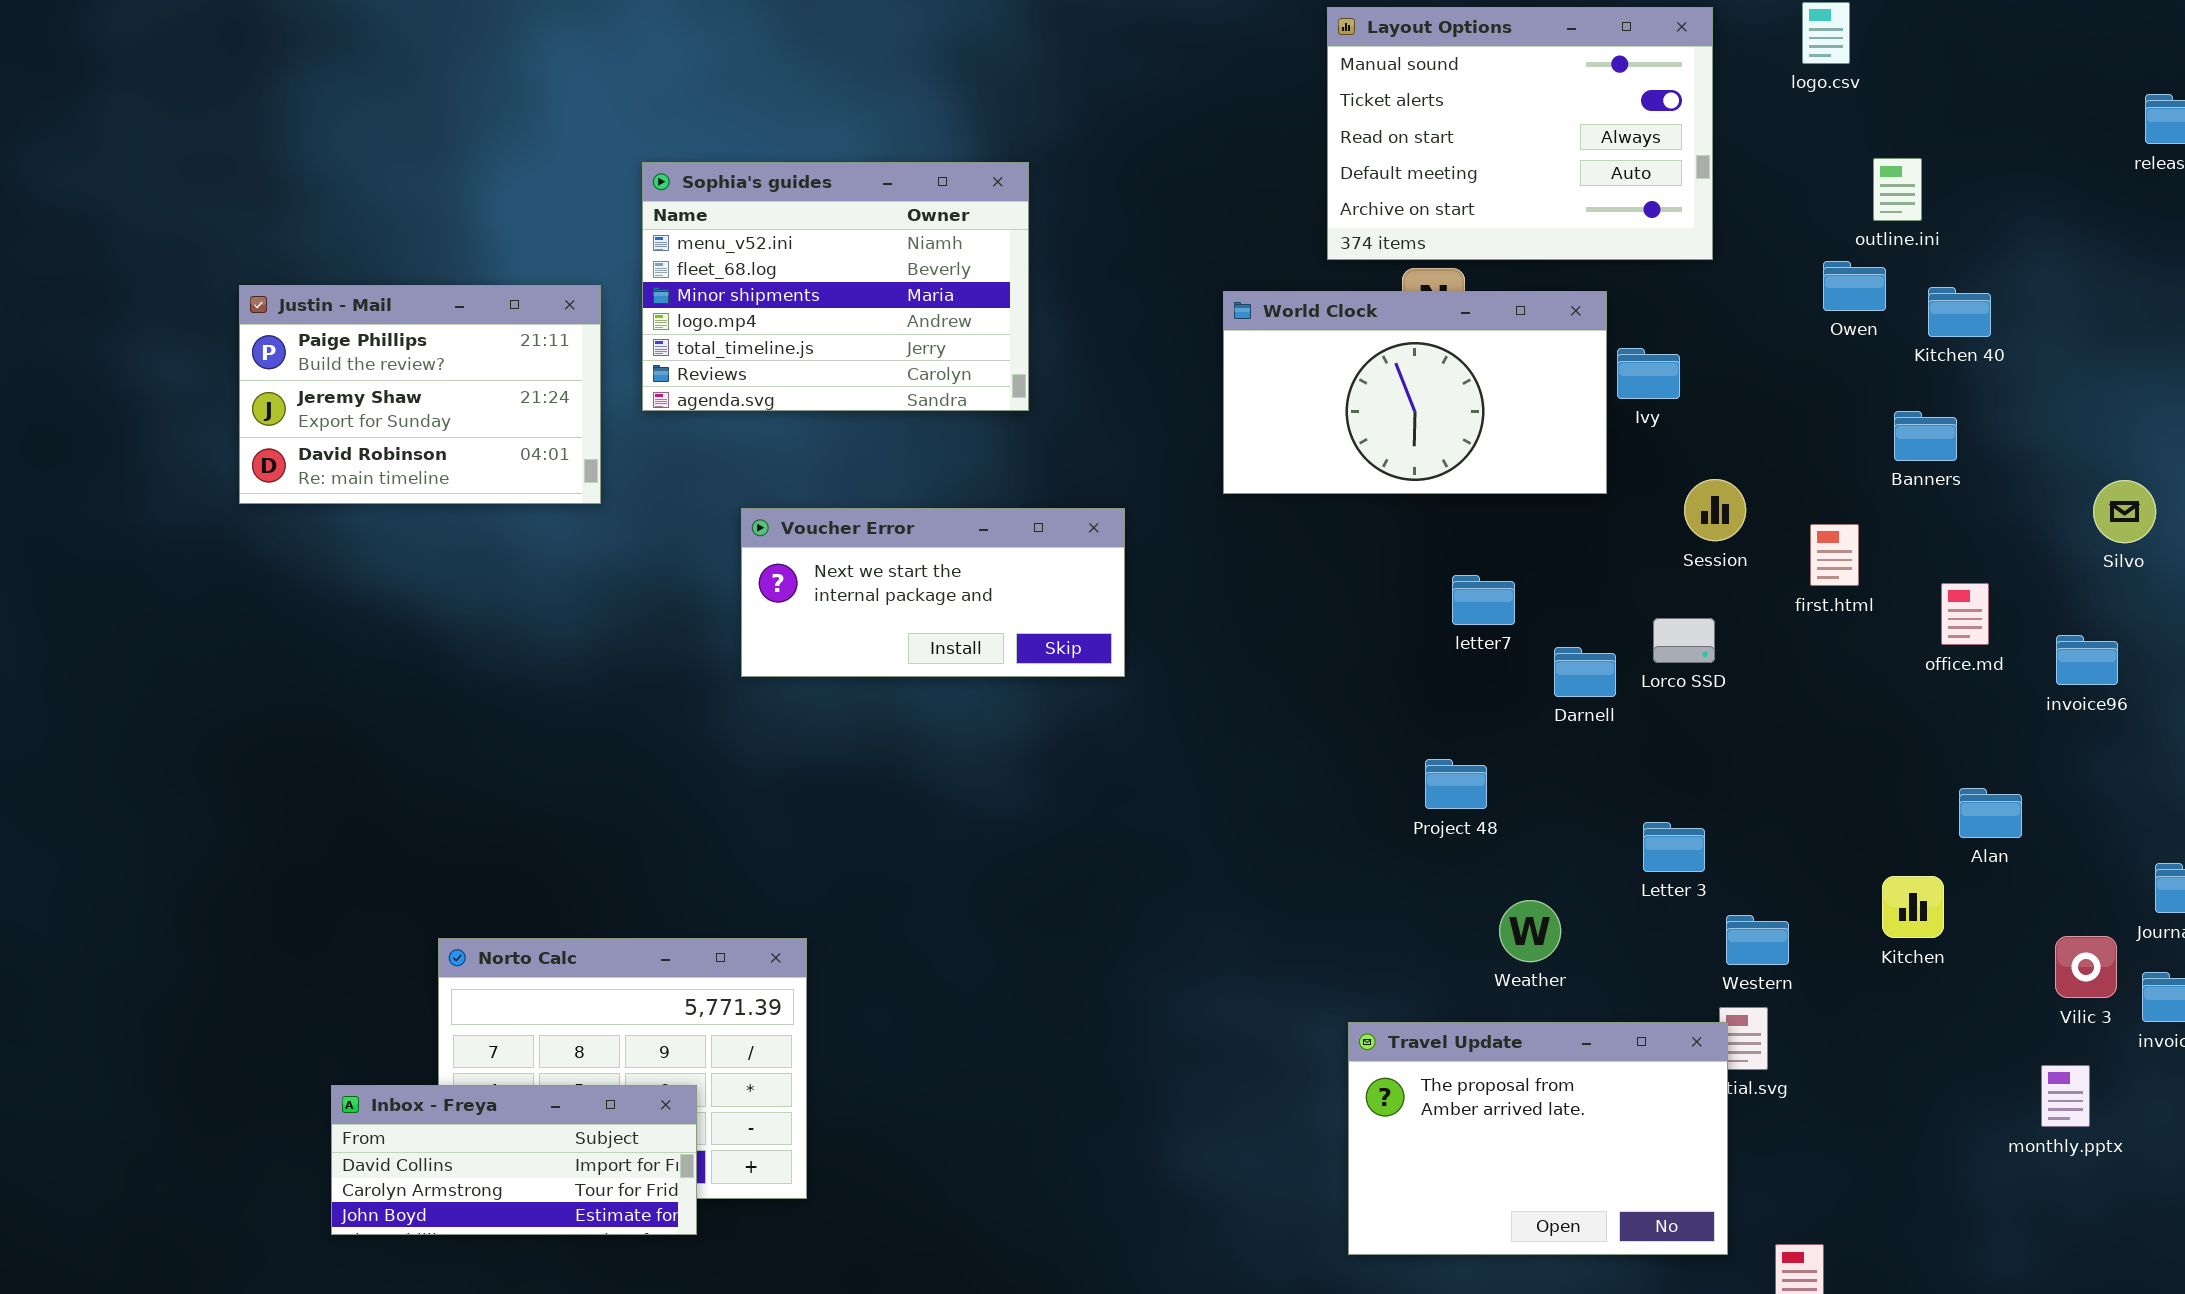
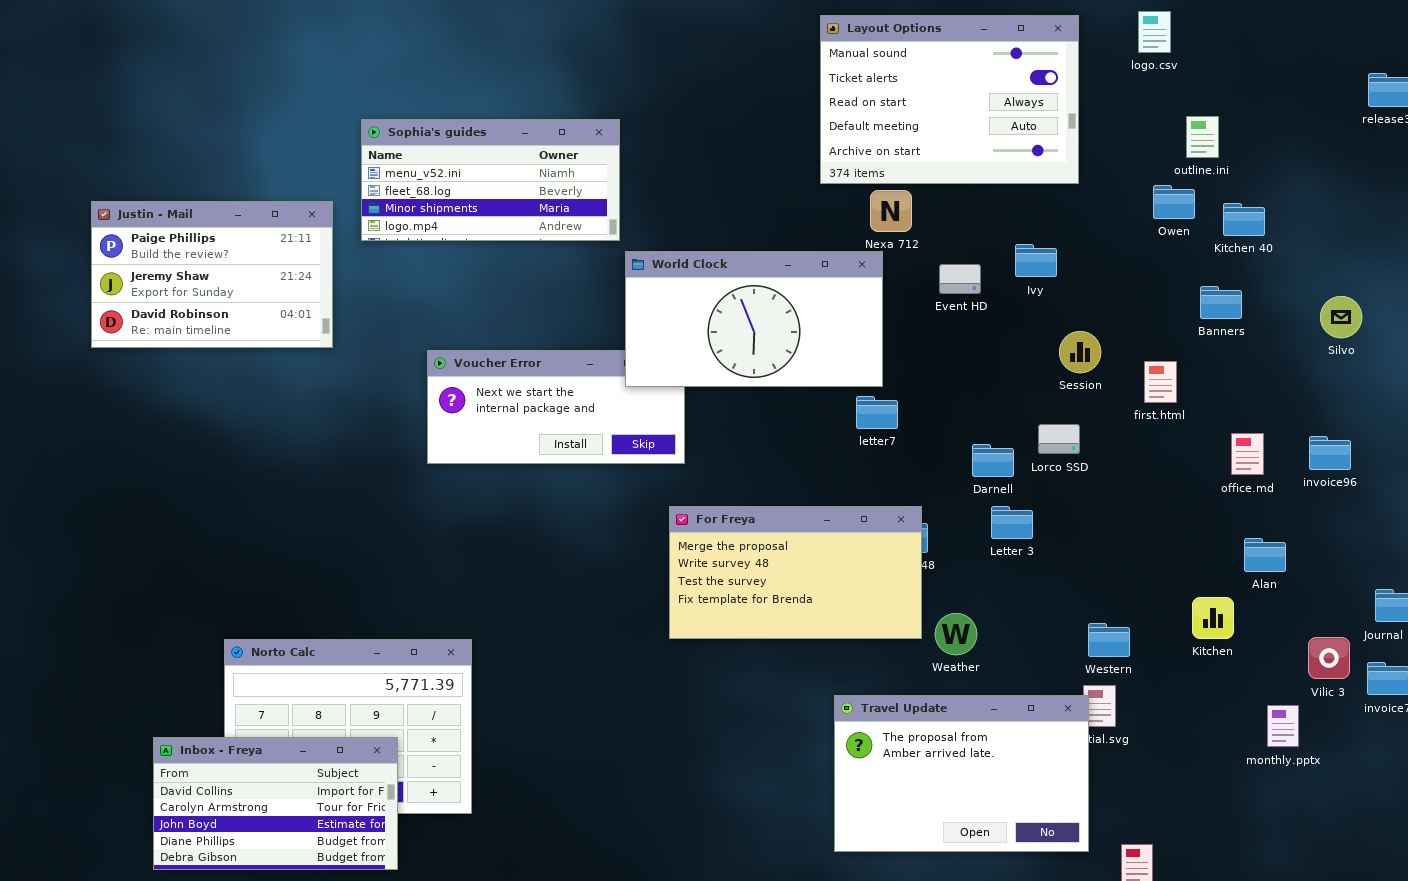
Sophia's guides: [642,162,1029,411] -> [361,119,620,241], resized
World Clock: [1223,291,1607,494] -> [625,251,883,387], moved
Silvo: [2093,480,2156,543] -> [1320,296,1362,338], moved
letter7: [1452,575,1515,625] -> [856,396,898,429], moved
office.md: [1941,583,1989,645] -> [1231,433,1264,475], moved
For Freya: none -> [669,506,922,639], opened
Letter 3: [1643,822,1705,872] -> [991,506,1033,539], moved
monthly.pptx: [2041,1065,2090,1127] -> [1267,705,1299,747], moved
Inbox - Freya: [331,1085,697,1235] -> [153,737,398,870], resized

